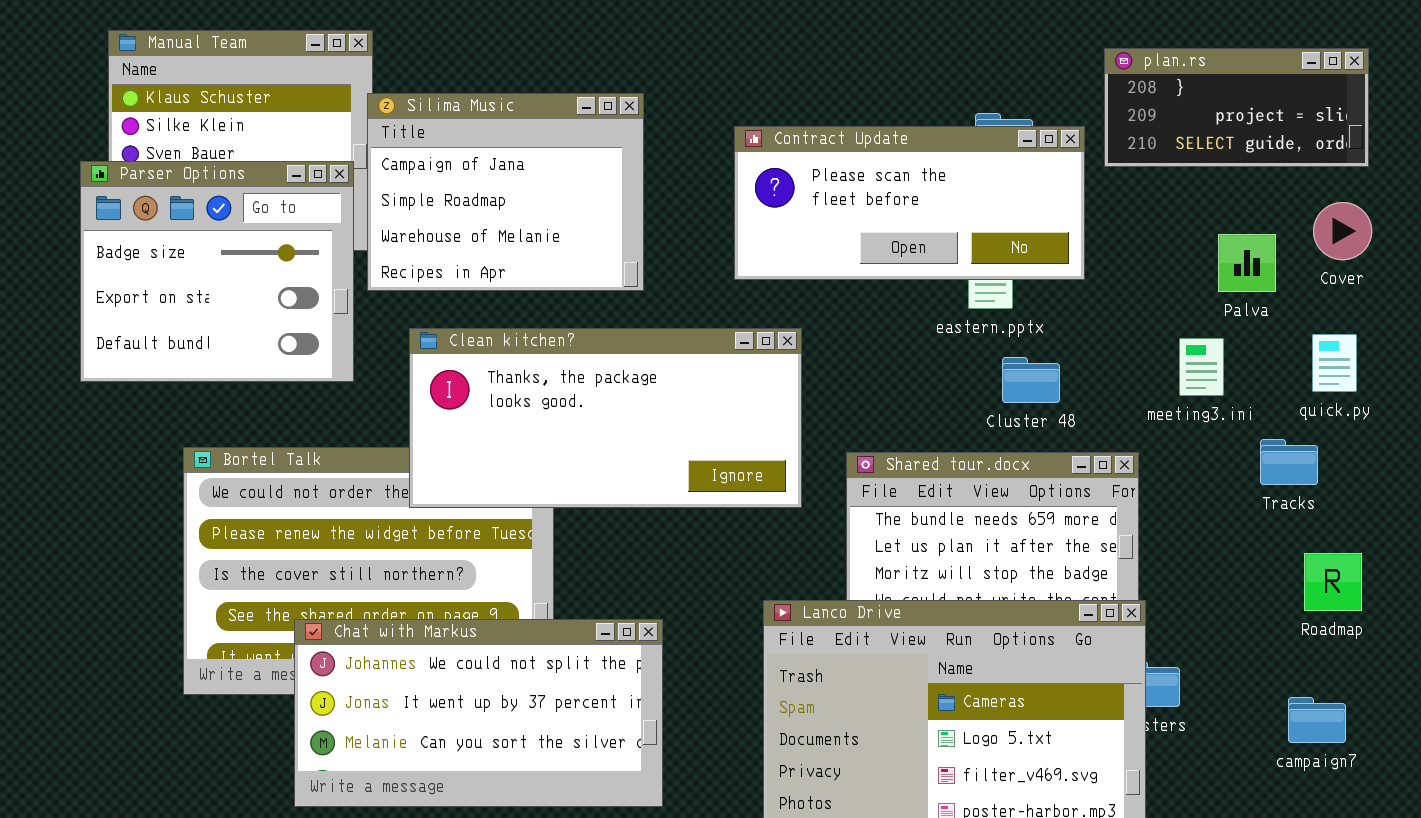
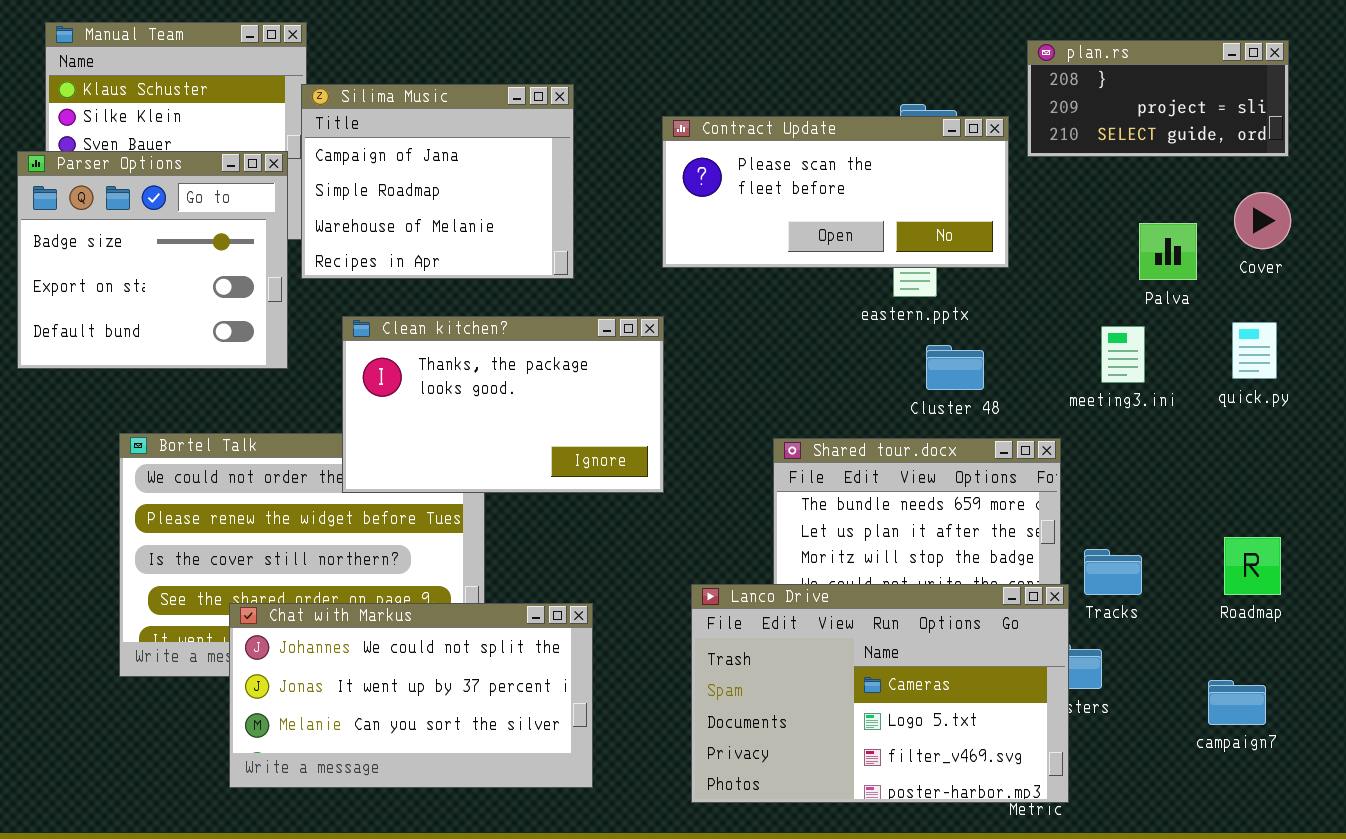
Clean kitchen?: [409,328,802,508] -> [342,316,664,493], resized
Tracks: [1260,439,1318,485] -> [1084,549,1142,595], moved

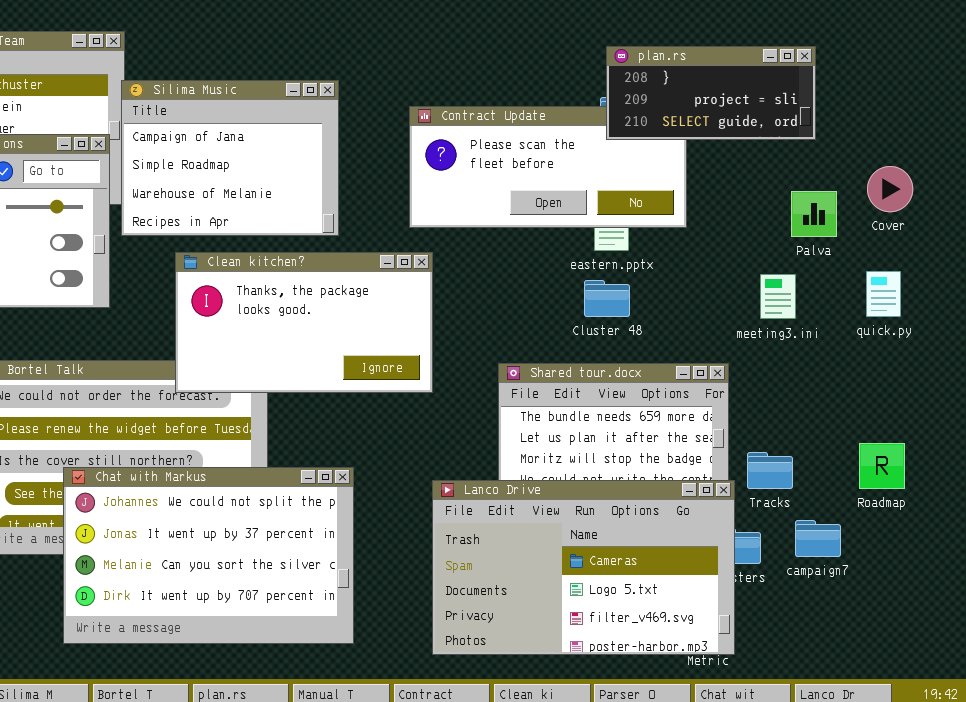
plan.rs: [1027,40,1289,157] -> [606,46,816,140], moved
Clean kitchen?: [342,316,664,493] -> [175,252,433,393], moved
Cluster 48: [926,345,984,390] -> [584,280,630,317], moved
Chat with Markus: [229,603,593,788] -> [63,467,354,644], resized
campaign7: [1208,680,1266,725] -> [795,520,841,557], moved

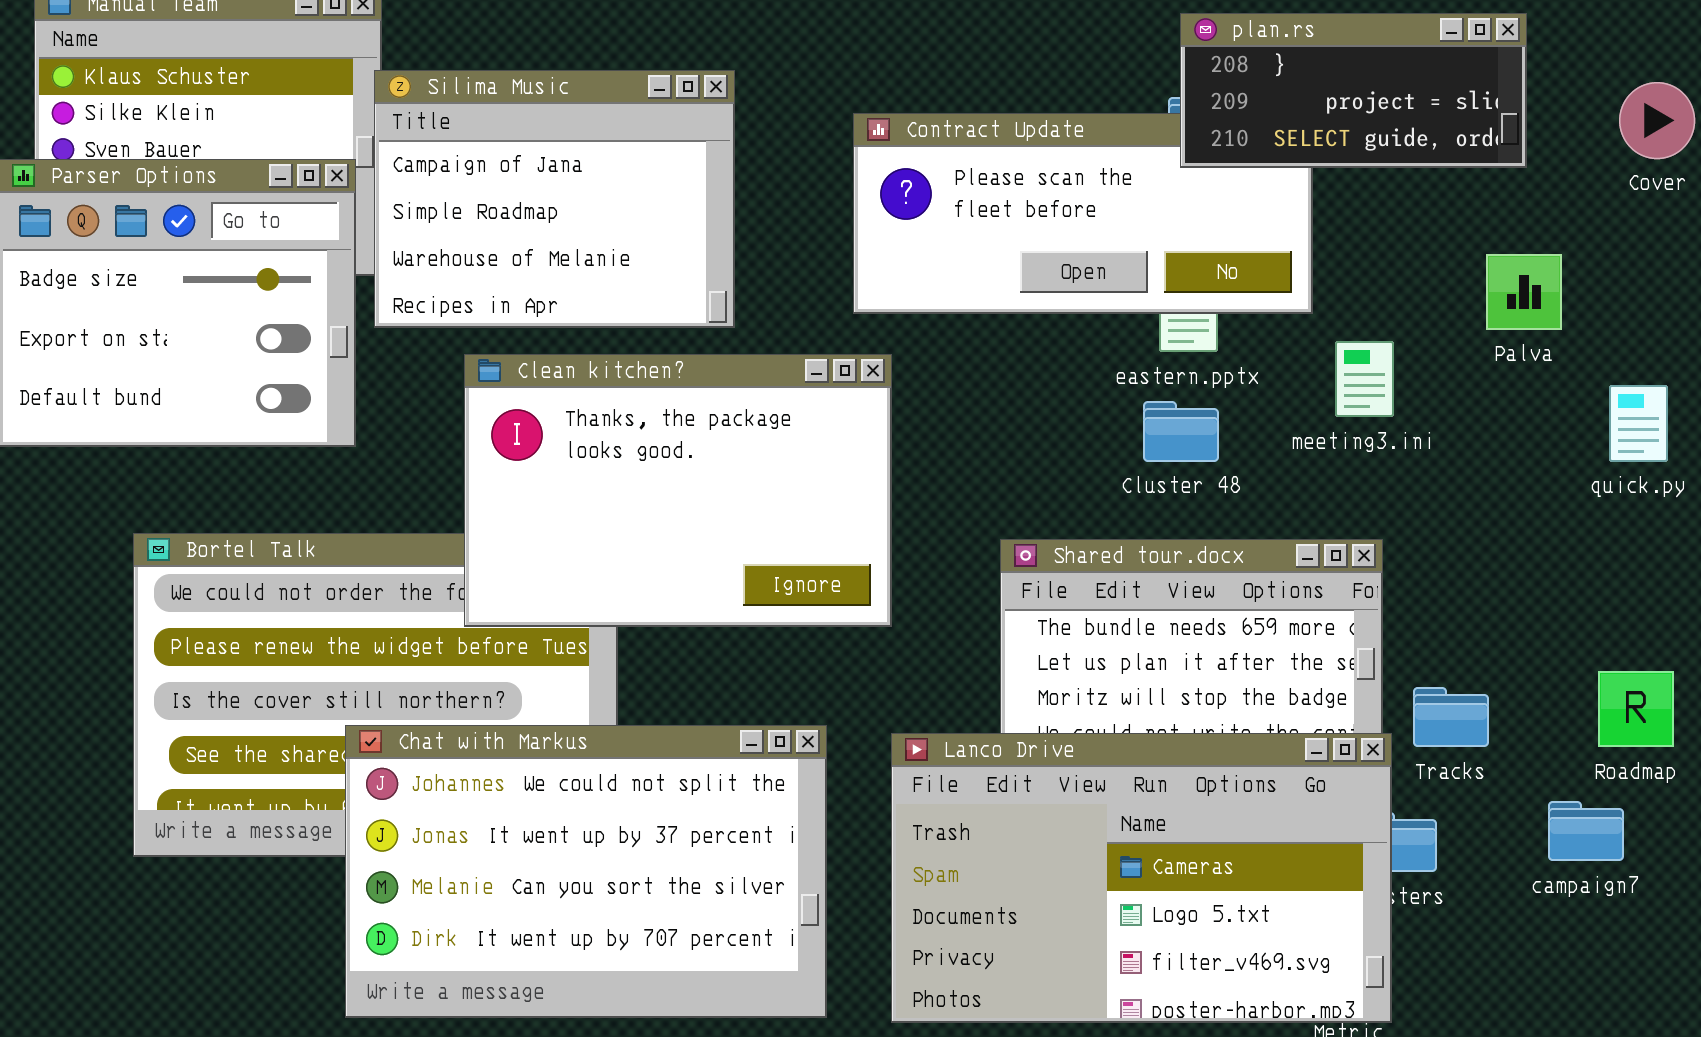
Cover: [867,166,913,212] -> [1619,82,1695,159], moved
Clean kitchen?: [175,252,433,393] -> [464,354,892,627], resized
meeting3.ini: [760,274,796,319] -> [1335,341,1394,417], moved
Chat with Markus: [63,467,354,644] -> [345,725,827,1018], moved
campaign7: [795,520,841,557] -> [1548,801,1624,861], moved

